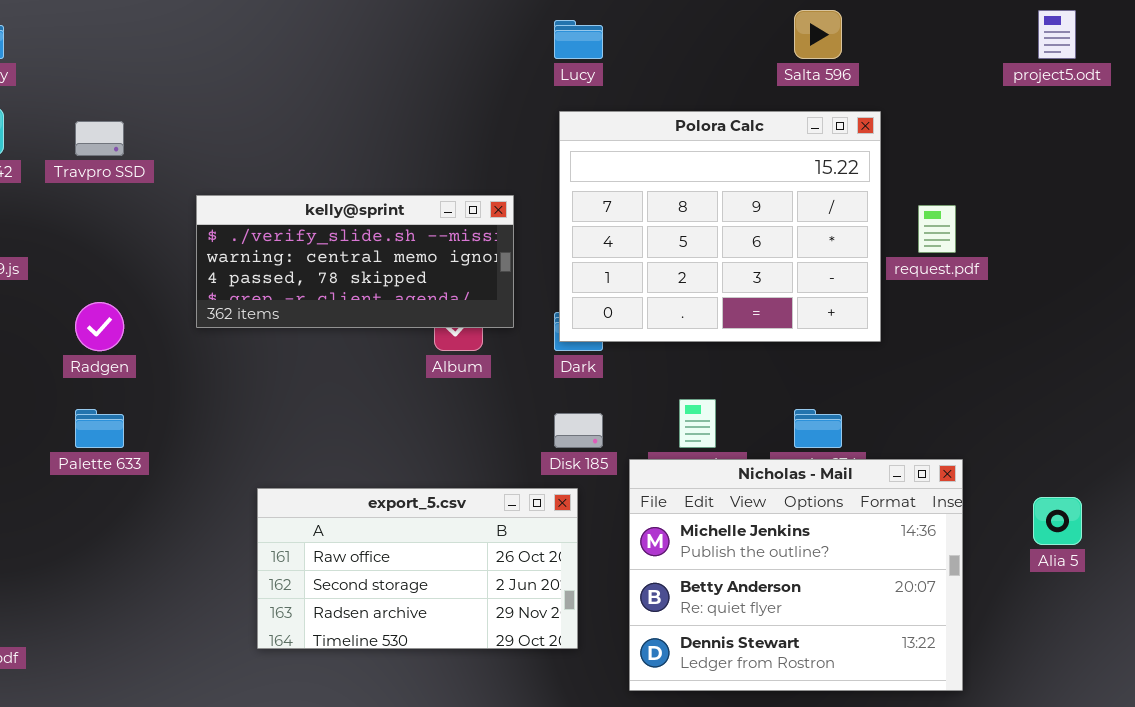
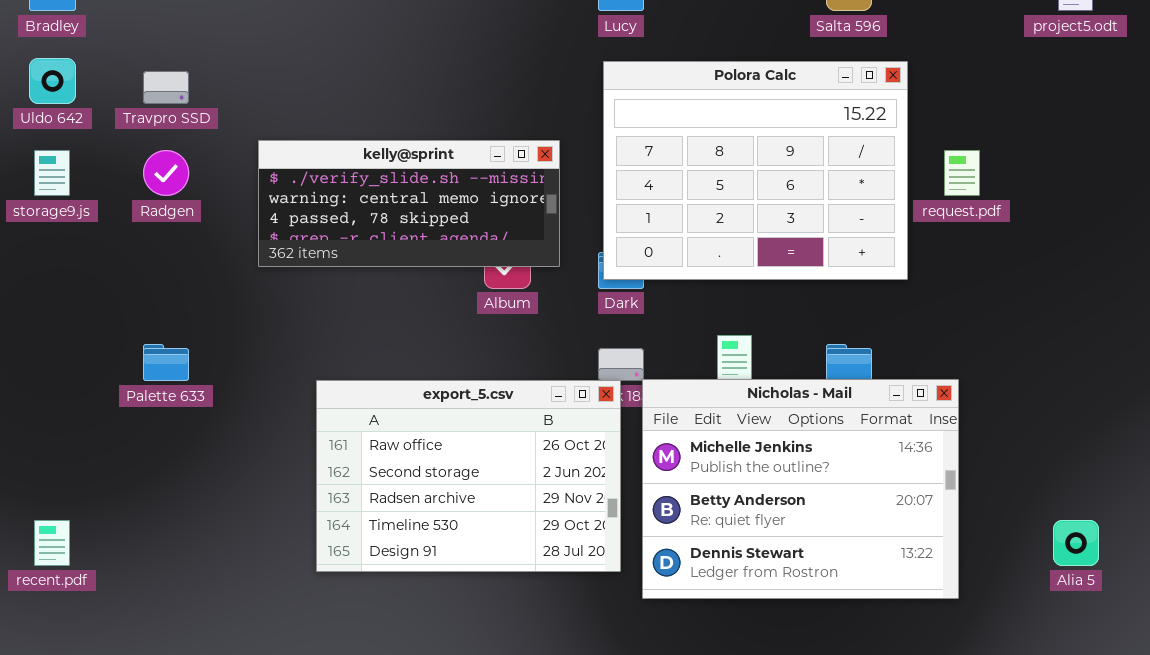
Radgen: [75,302,124,351] -> [143,150,189,196], moved
Nicholas - Mail: [629,459,963,691] -> [642,379,959,599], moved
export_5.csv: [257,488,578,649] -> [316,380,621,572], resized
Alia 5: [1033,497,1082,545] -> [1053,520,1099,566], moved

